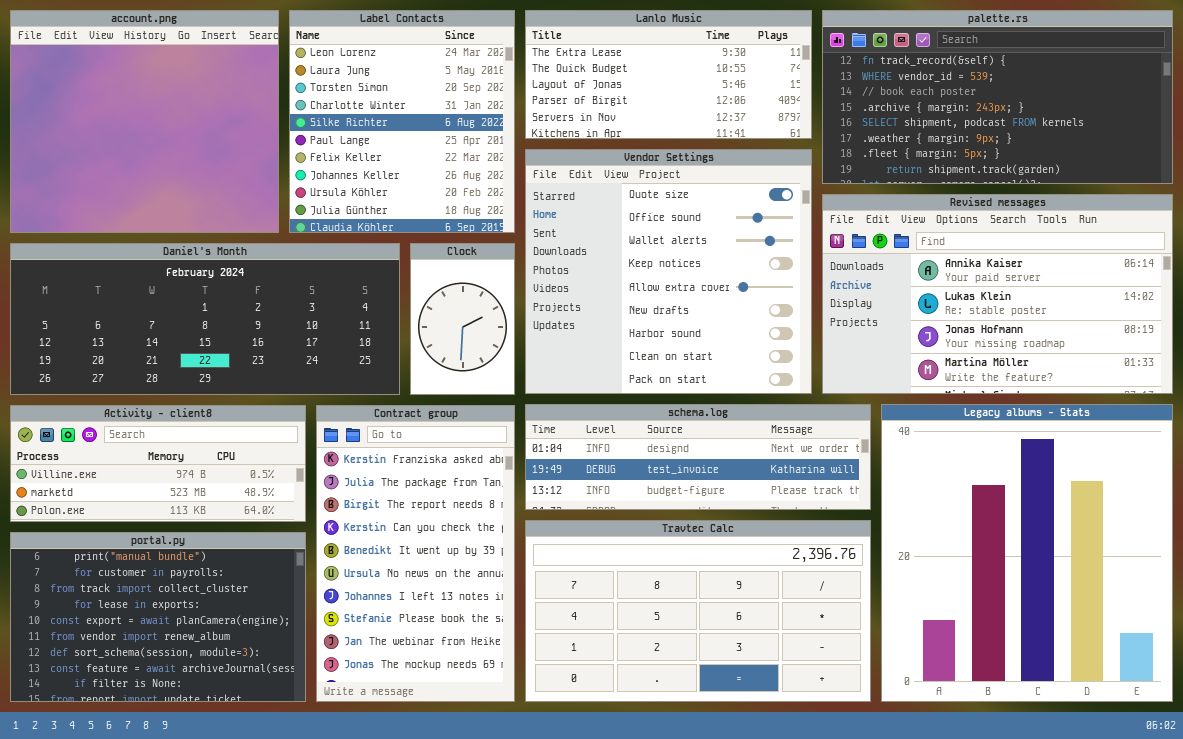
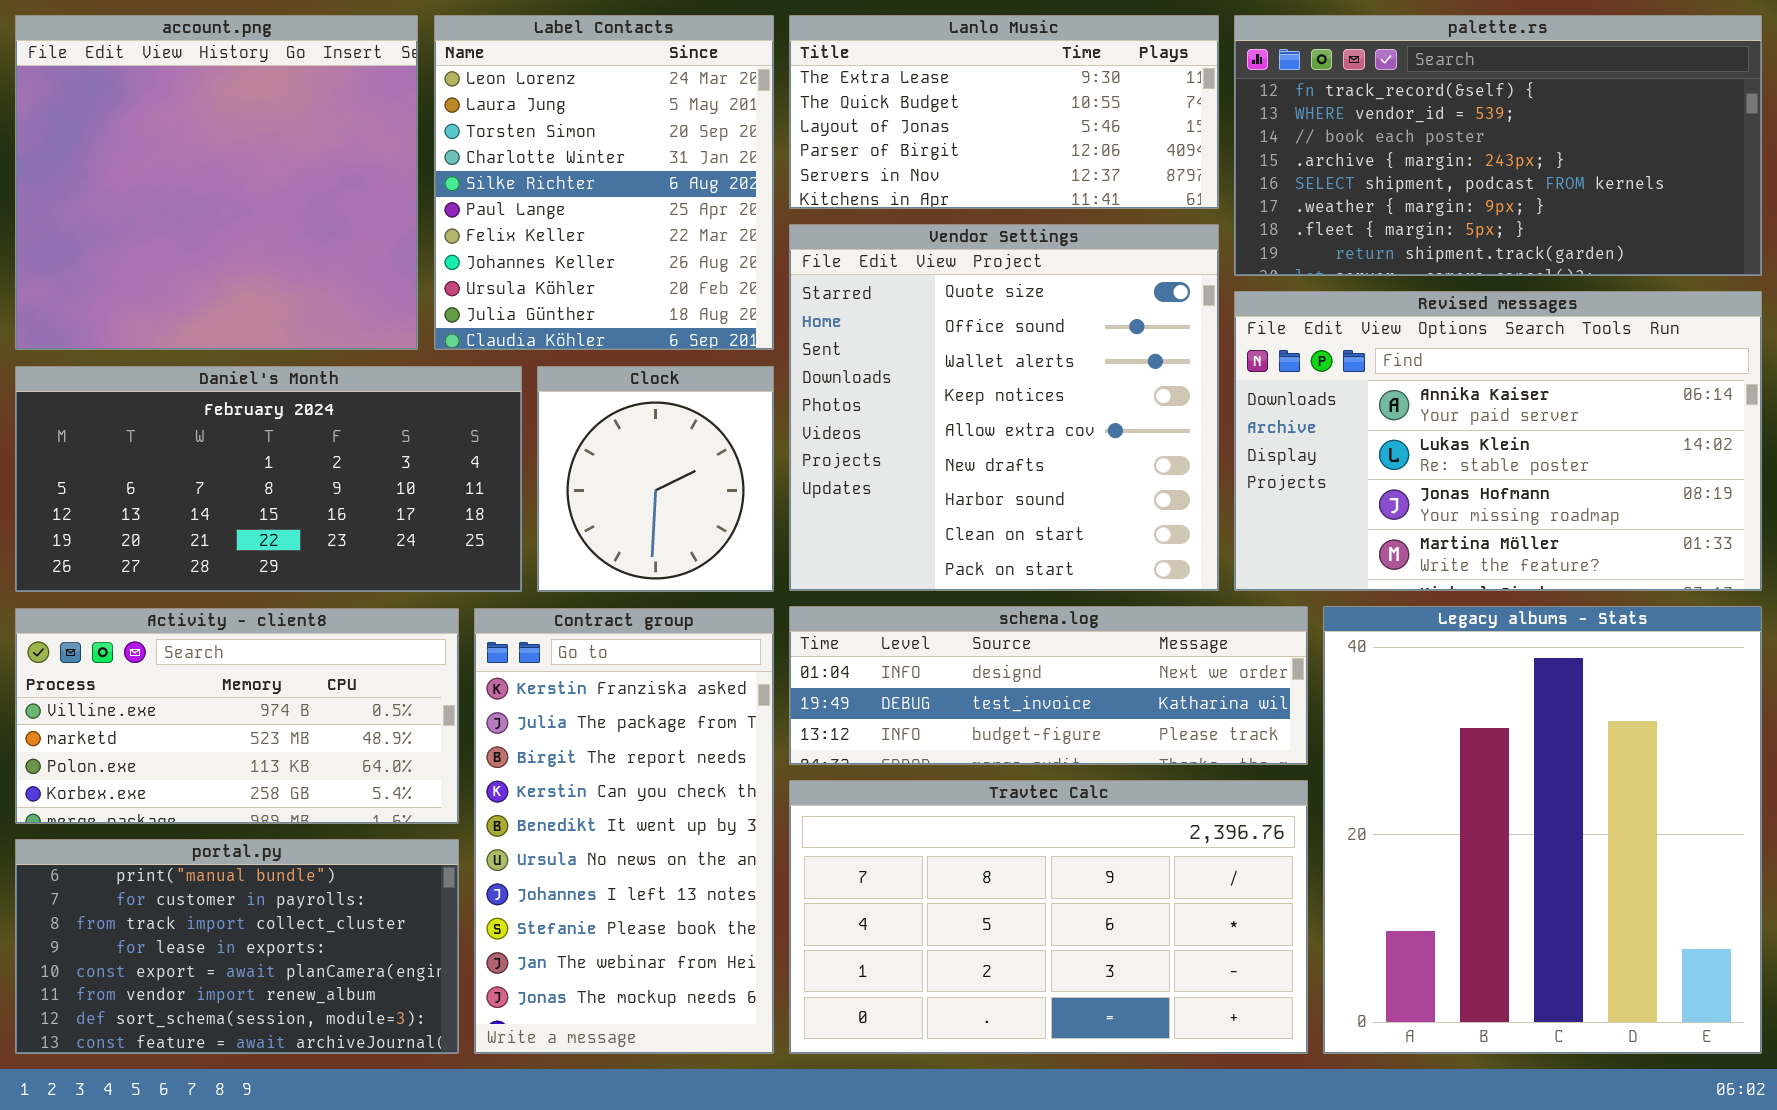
Daniel's Month: [10,243,400,395] -> [15,366,522,592], resized
Clock: [410,243,515,395] -> [537,366,774,592], resized
Activity - client8: [10,405,306,522] -> [15,608,459,824], resized
portal.py: [10,532,306,702] -> [15,839,459,1054], resized

